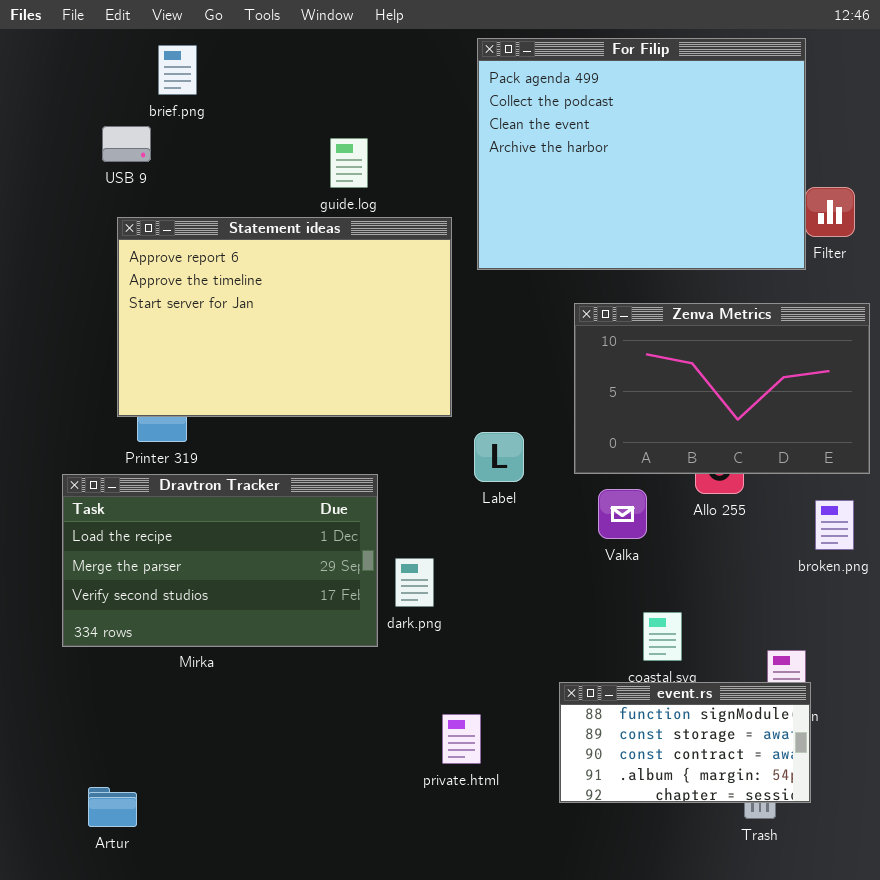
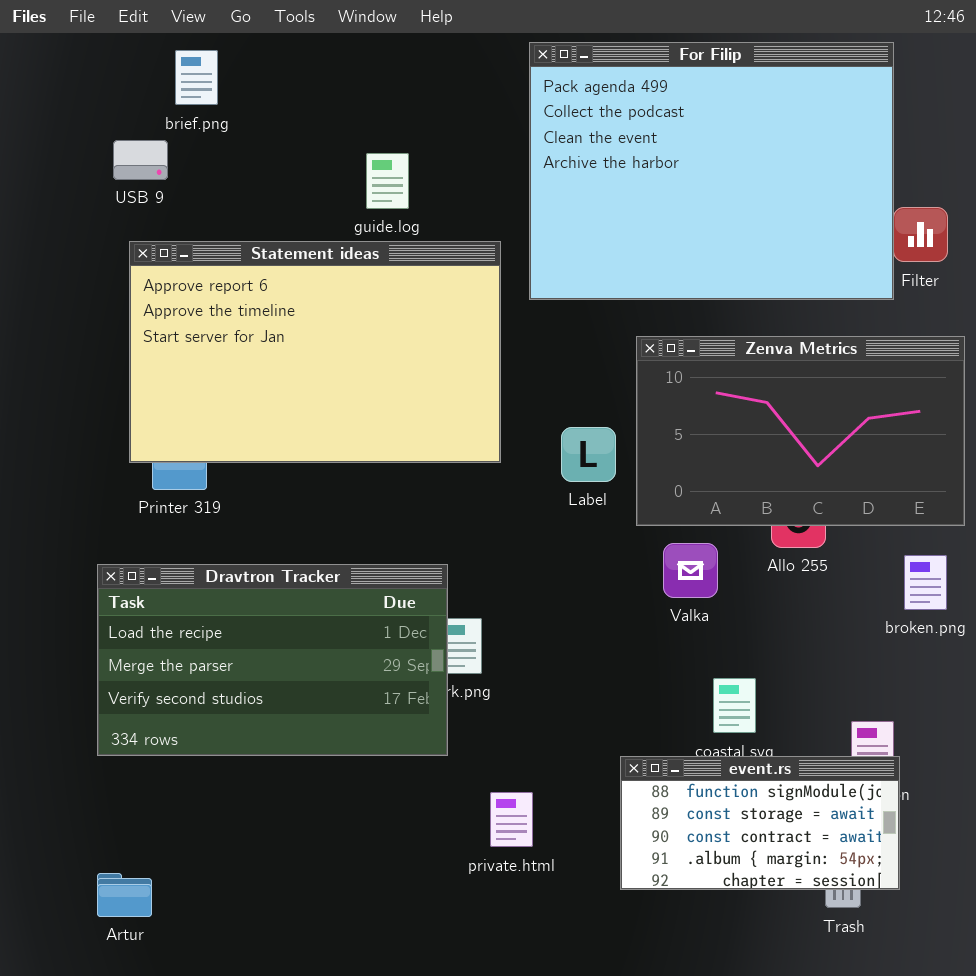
Label: [474,432,524,482] -> [561,427,616,482], moved
Dravtron Tracker: [62,474,378,647] -> [97,564,448,756], moved

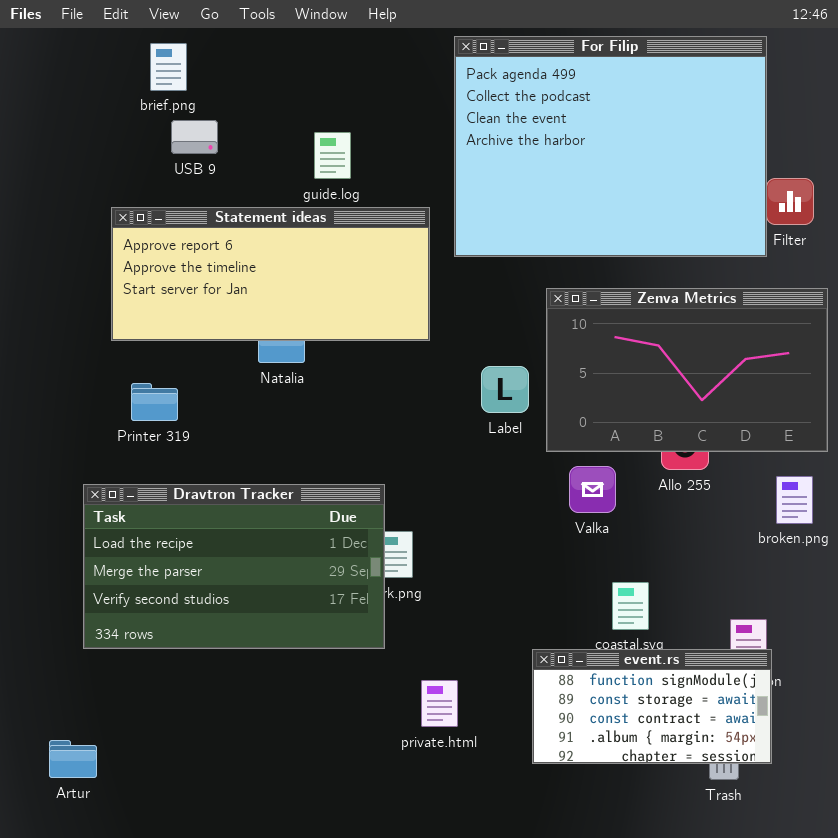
USB 9: [113,140,168,180] -> [171,120,218,154], moved
Statement ideas: [129,241,501,463] -> [111,207,430,341], resized
Artur: [97,873,152,917] -> [49,740,97,778], moved

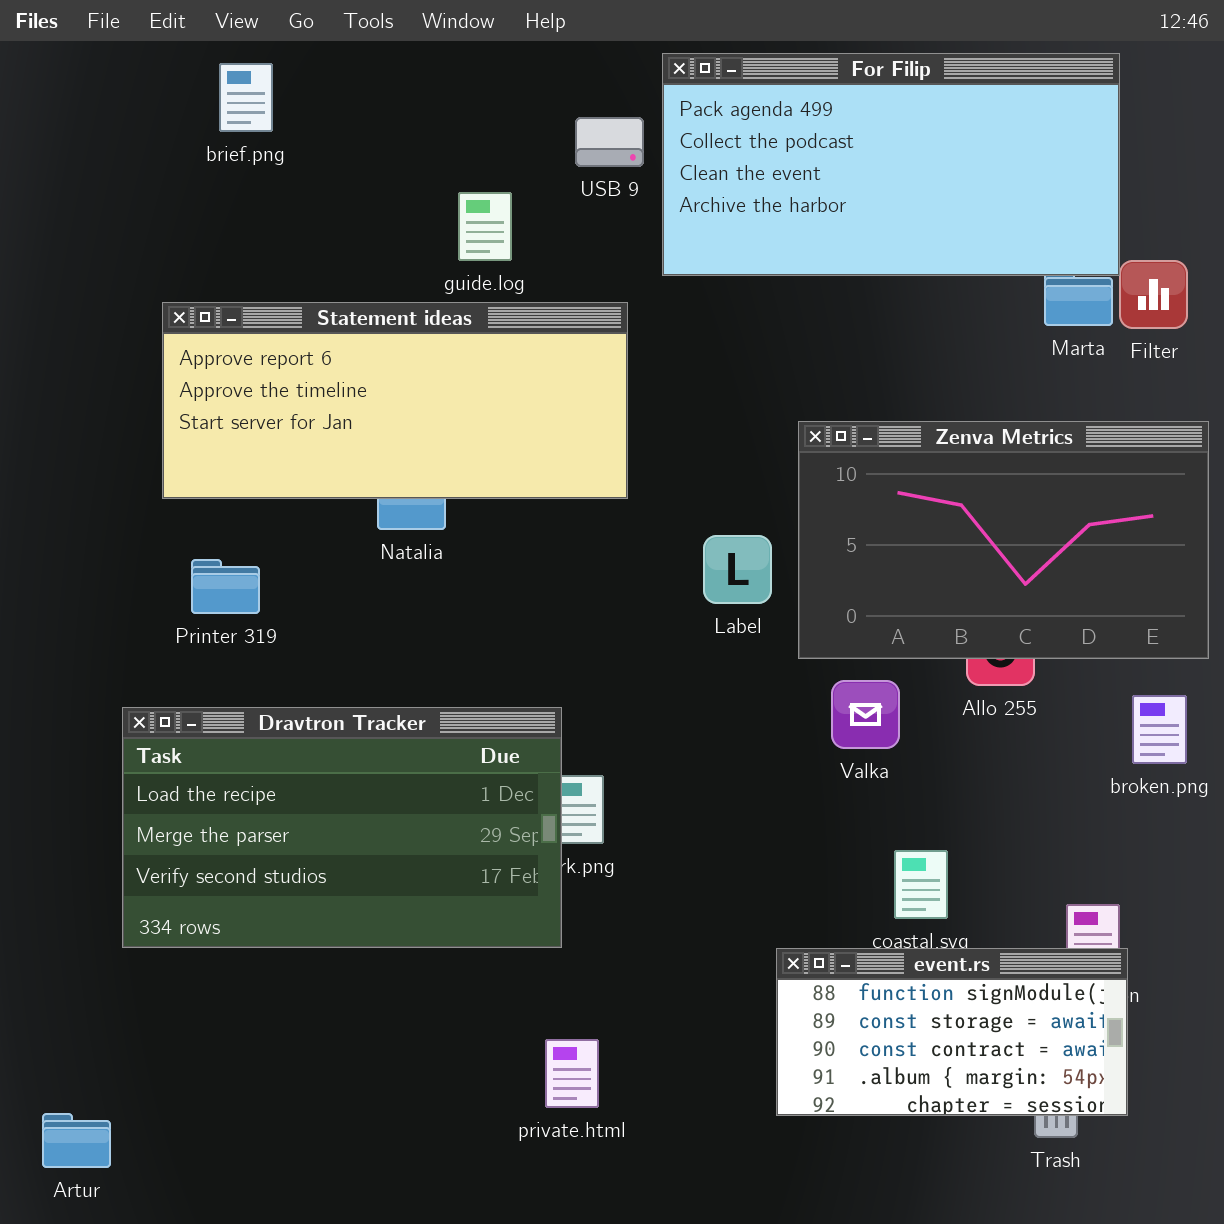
For Filip: [454,36,767,257] -> [662,53,1120,276], resized
USB 9: [171,120,218,154] -> [575,117,644,167], moved
private.html: [421,680,458,727] -> [545,1039,599,1108], moved
Artur: [49,740,97,778] -> [42,1113,111,1168], moved

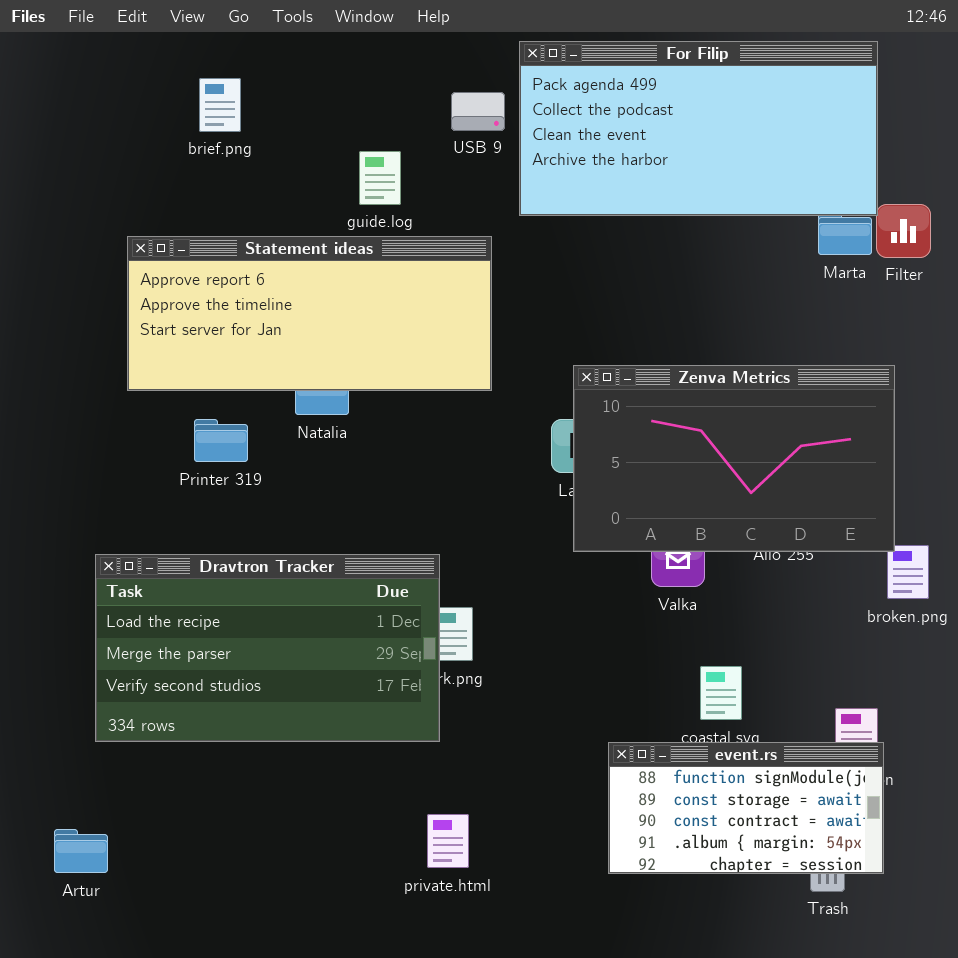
brief.png: [219,63,273,132] -> [199,78,241,132], moved
Zenva Metrics: [798,421,1209,659] -> [573,365,895,552], moved
Printer 319: [191,559,260,614] -> [194,419,248,462], moved
Artur: [42,1113,111,1168] -> [54,829,108,873], moved

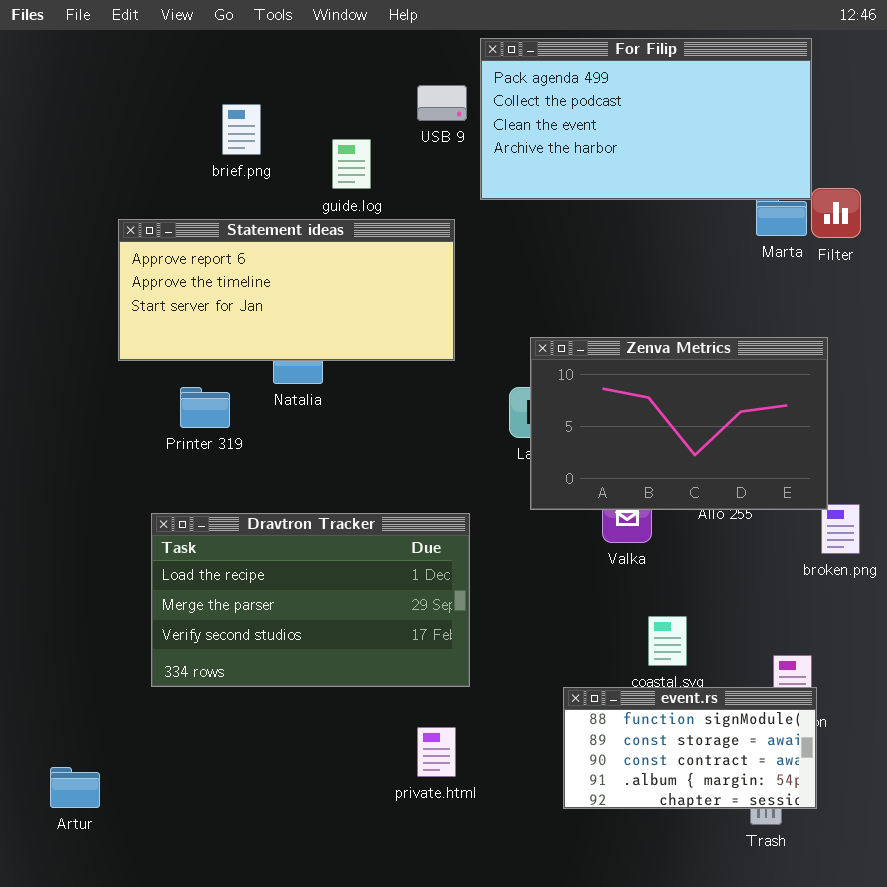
brief.png: [199,78,241,132] -> [222,104,261,155], moved
Dravtron Tracker: [95,554,440,742] -> [151,513,470,687], moved
private.html: [427,814,469,868] -> [417,727,456,777], moved

